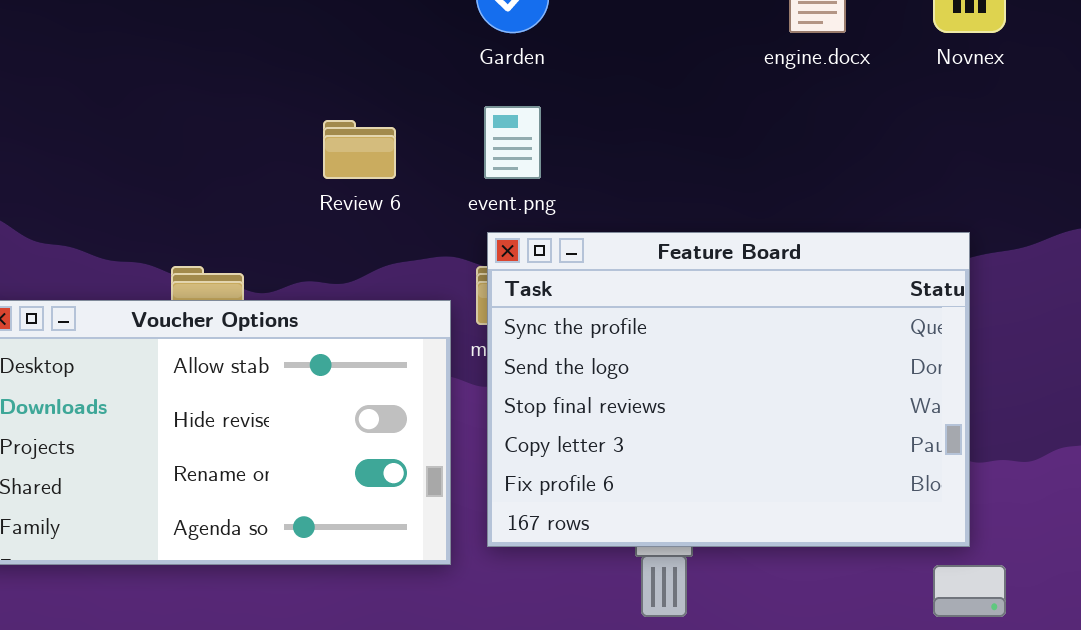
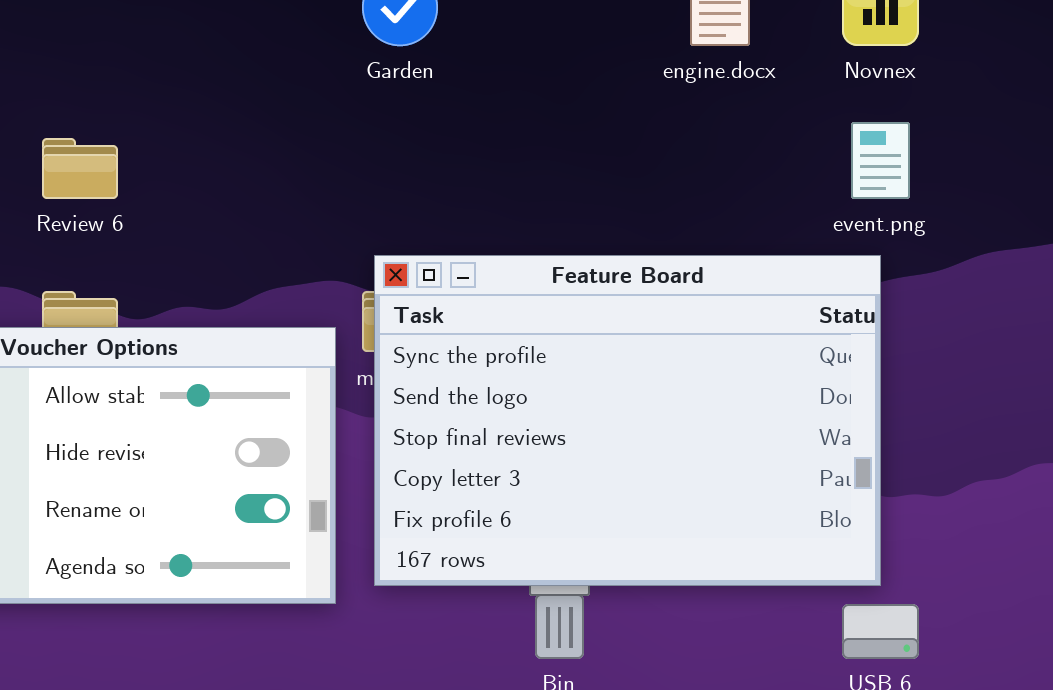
event.png: [484,106,541,179] -> [851,122,910,199], moved
Review 6: [323,120,396,179] -> [42,138,118,199], moved

